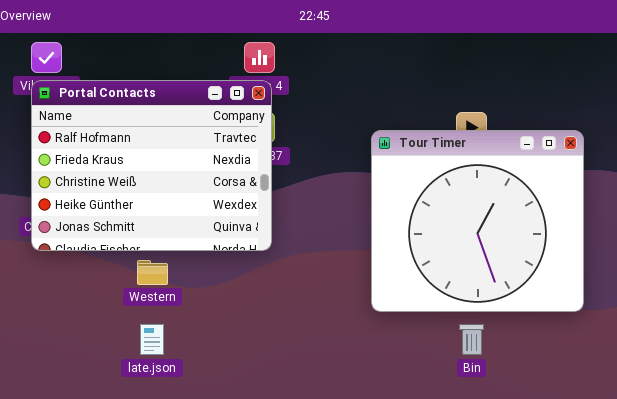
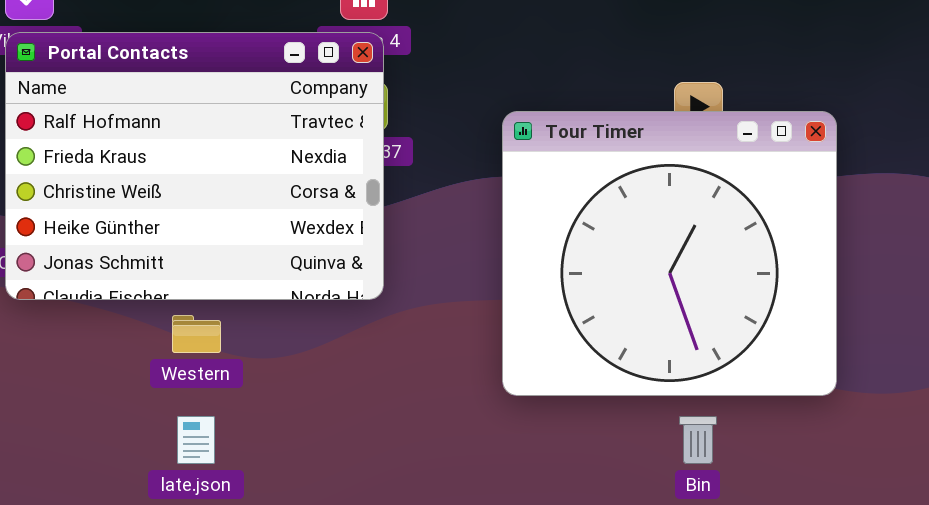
Tour Timer: [371,130,584,312] -> [502,111,837,396], moved

